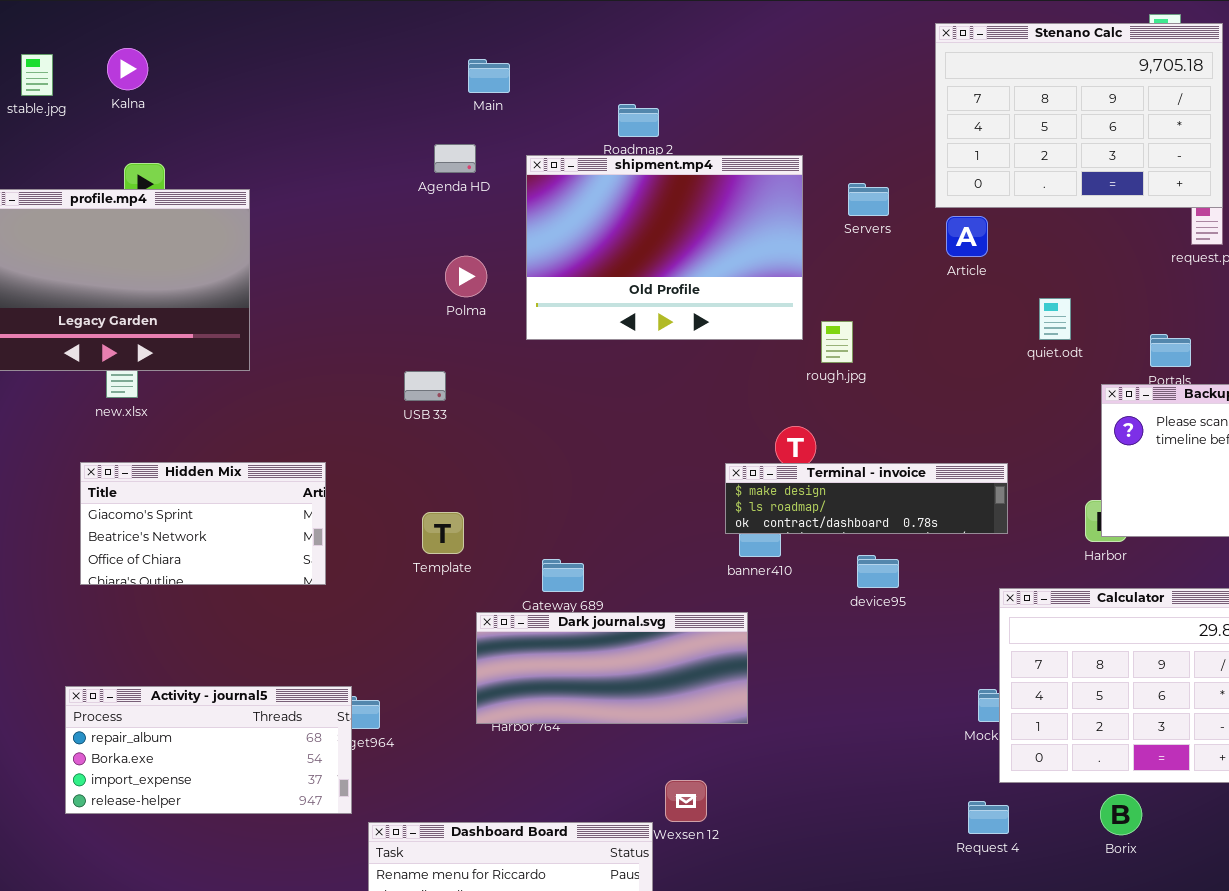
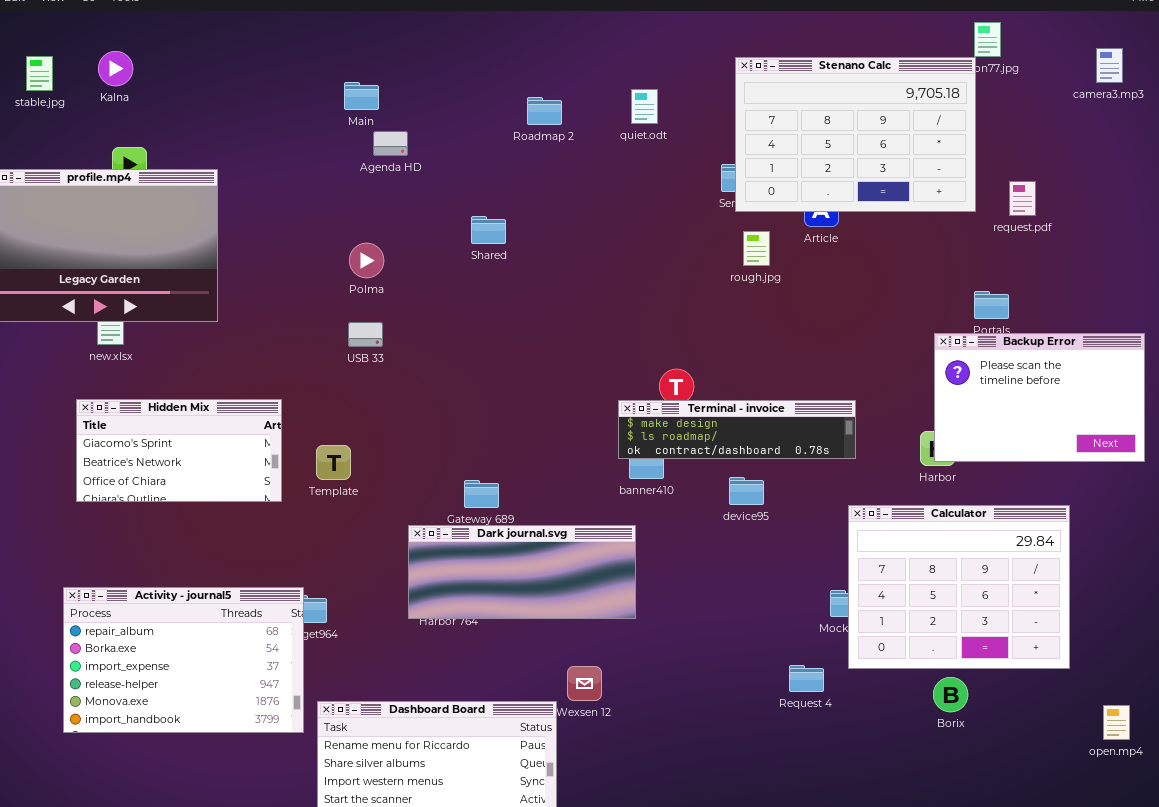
Stenano Calc: [935,23,1223,208] -> [735,57,976,212], moved
Main: [468,59,510,93] -> [344,82,379,110], moved
shipment.mp4: [526,155,803,340] -> none, closed
Polma: [445,256,487,297] -> [349,243,384,278], moved
quiet.odt: [1039,298,1071,340] -> [631,89,658,124], moved
rough.jpg: [821,321,853,363] -> [743,231,770,266], moved
Template: [422,512,464,554] -> [316,445,351,480], moved
Activity - journal5: [65,686,352,814] -> [63,587,304,733], resized
Request 4: [968,801,1009,834] -> [789,665,824,692], moved

